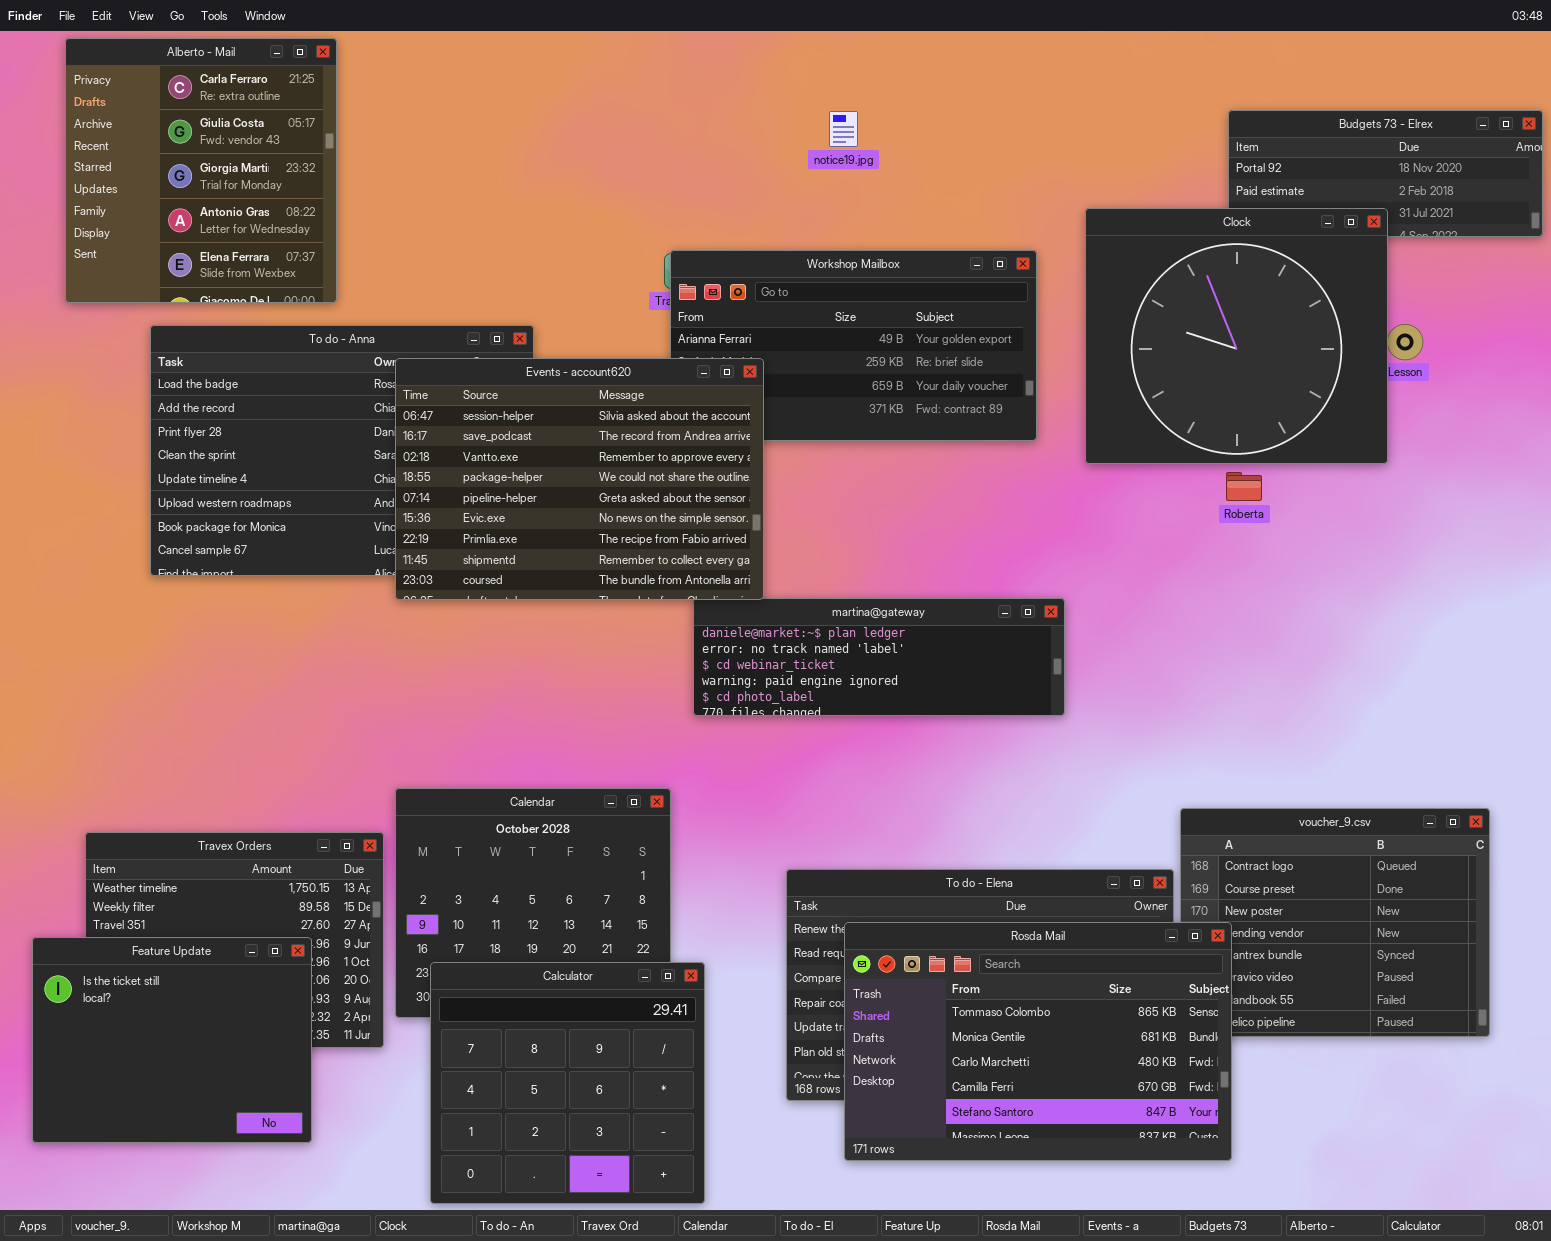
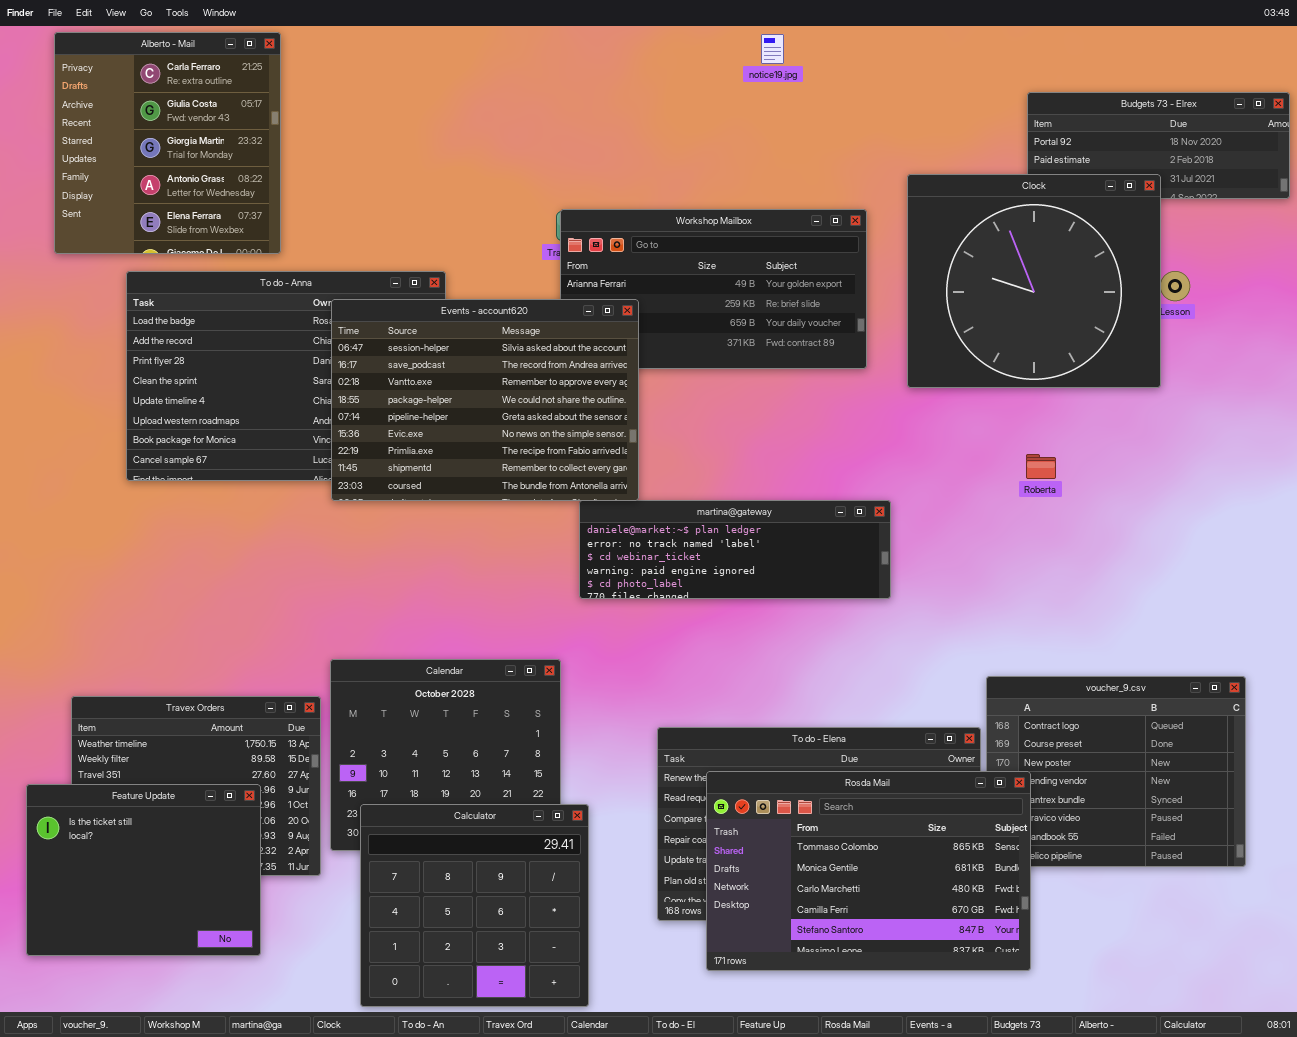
notice19.jpg: [829,111,858,147] -> [761,34,784,64], moved
Roberta: [1226,472,1262,501] -> [1026,454,1056,479], moved

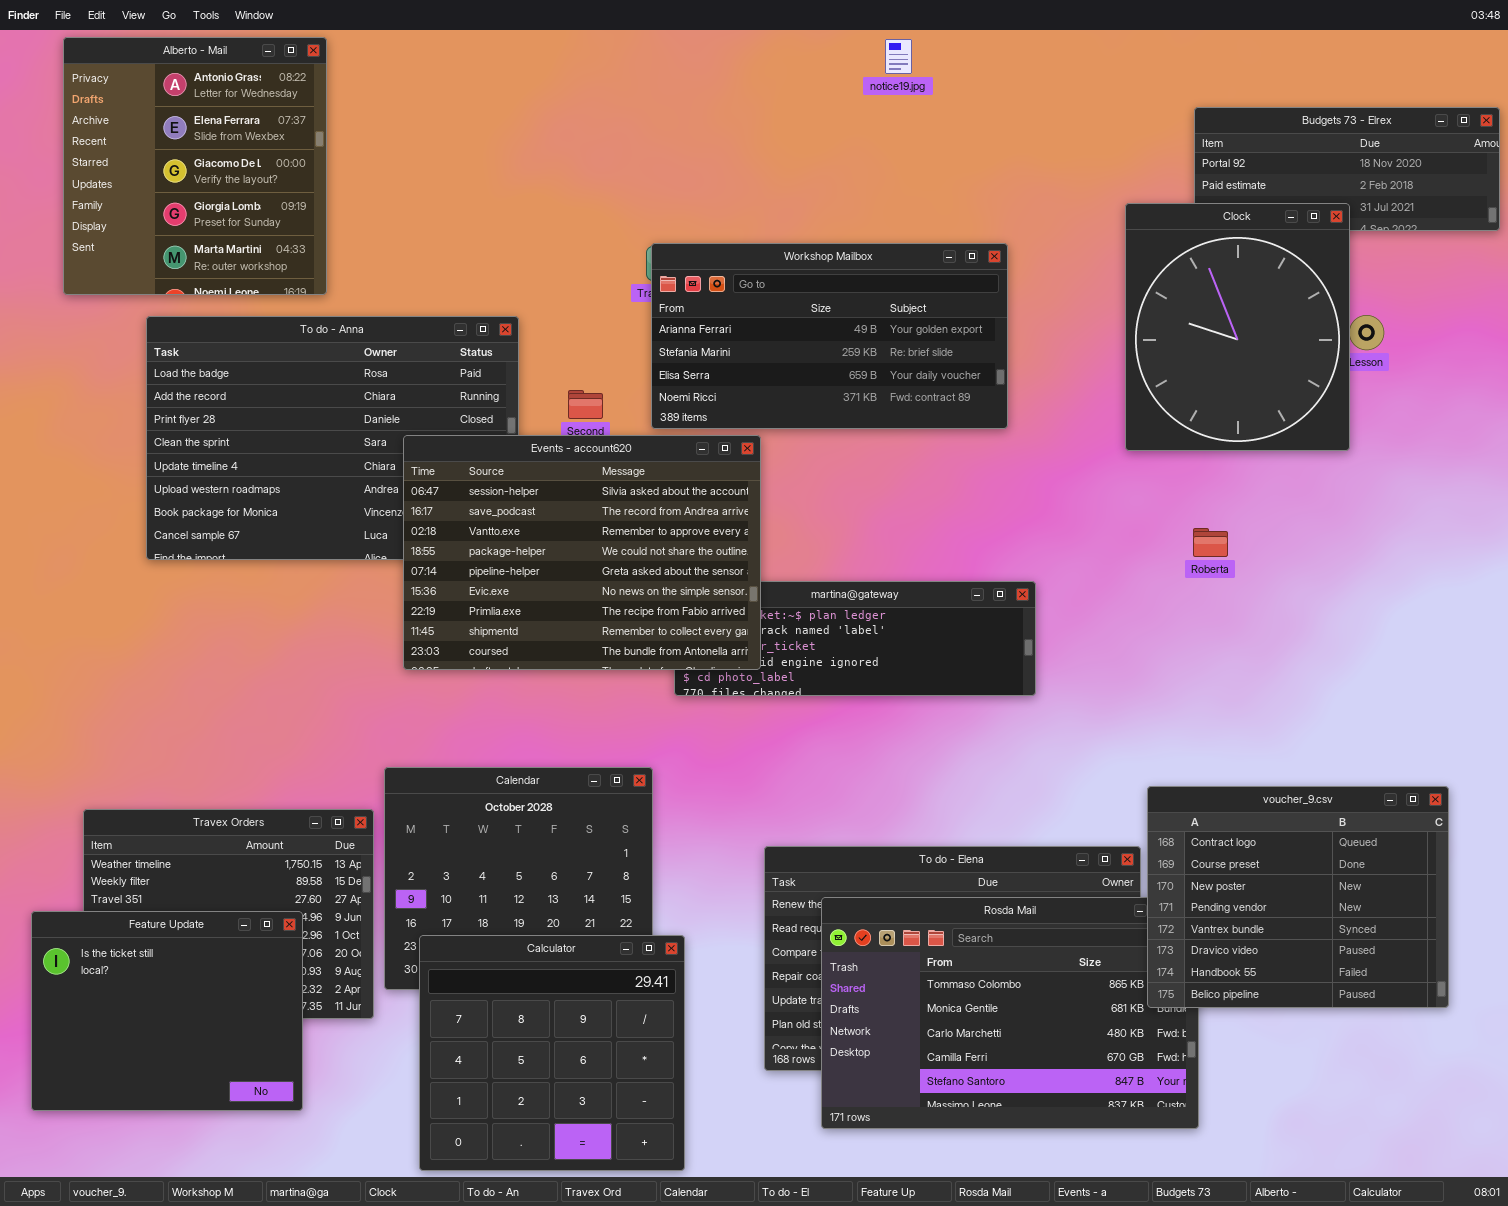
Alberto - Mail: [54,32,281,254] -> [63,37,327,295], scrolled down 3 rows
Clock: [907,174,1161,388] -> [1125,203,1350,451], resized
Events - account620: [331,299,639,501] -> [403,435,761,670], moved
voucher_9.csv: [986,676,1246,867] -> [1147,786,1449,1008], raised

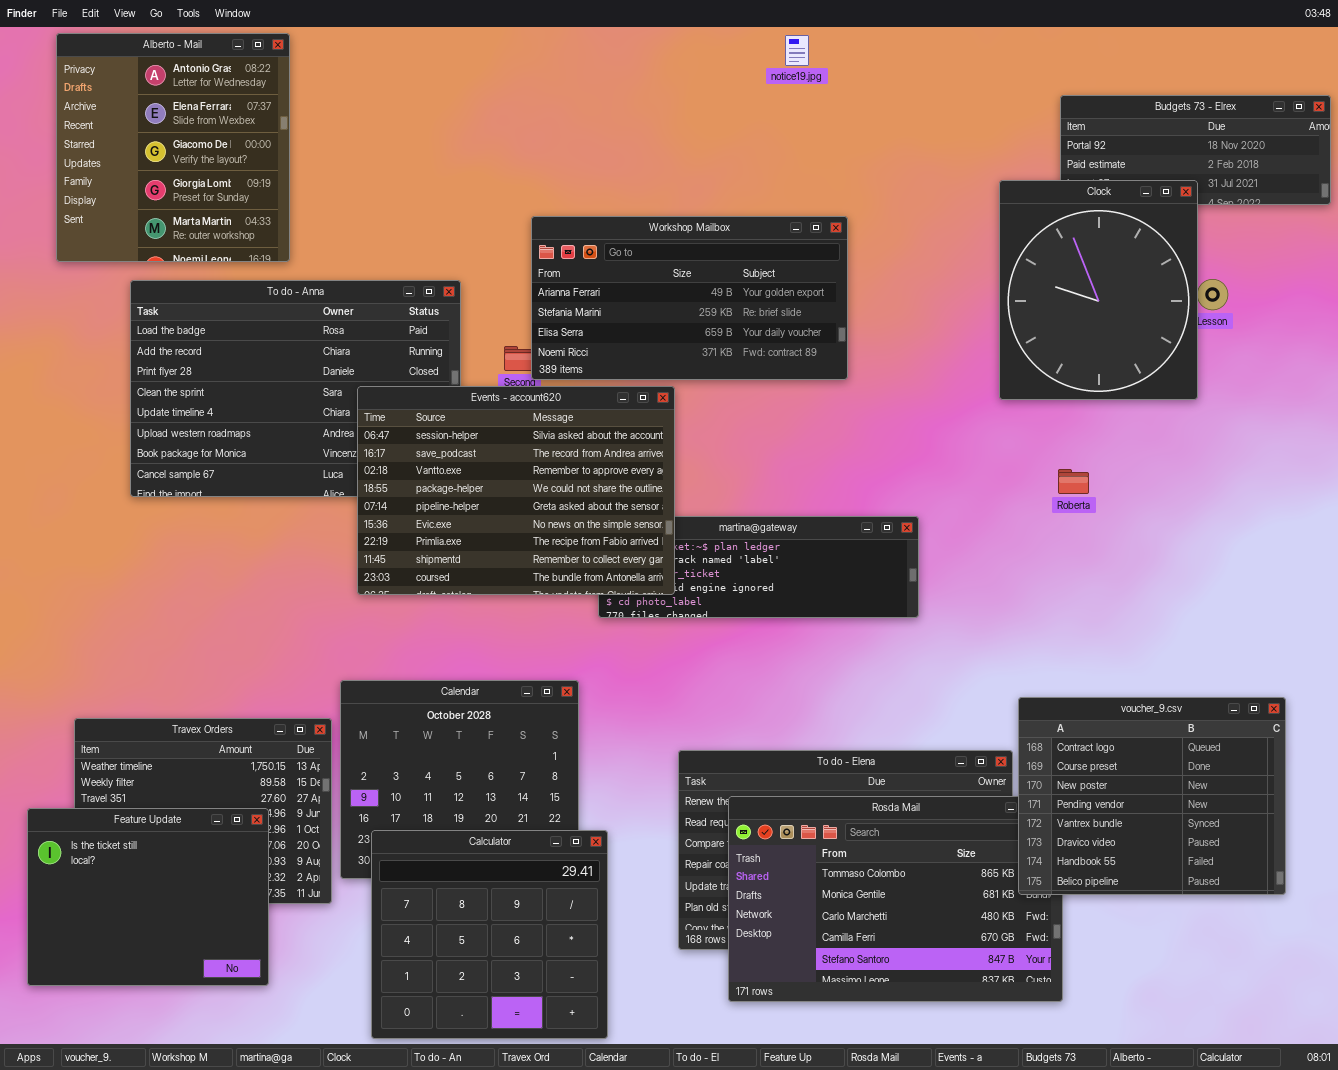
Workshop Mailbox: [651,243,1008,429] -> [531,216,848,380], moved

